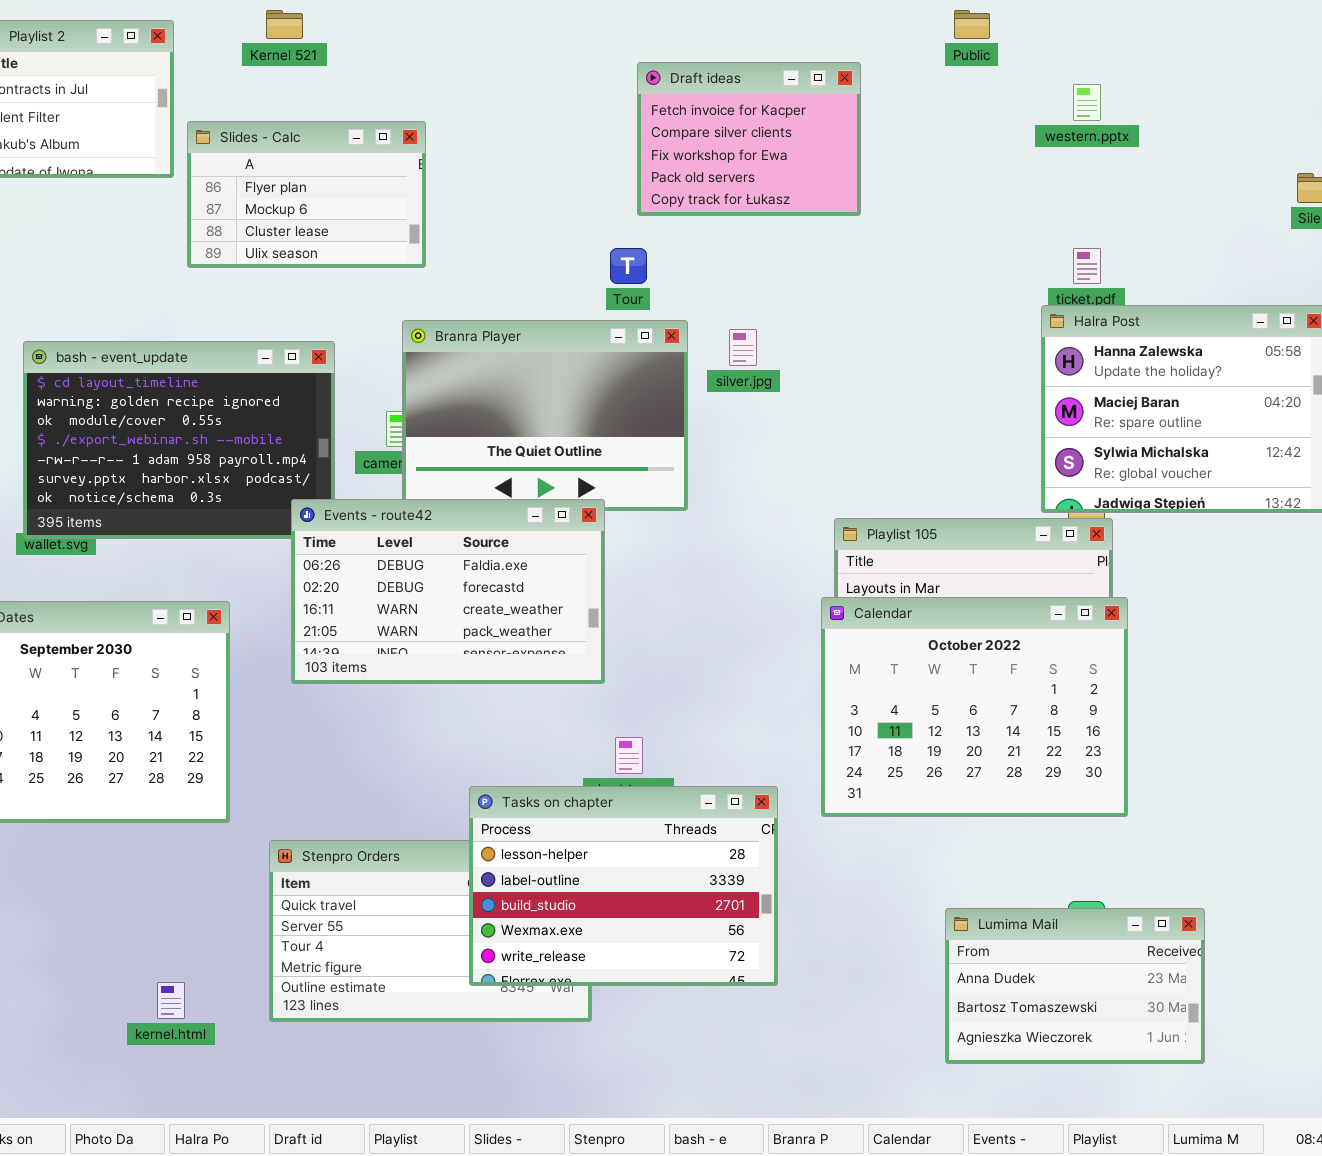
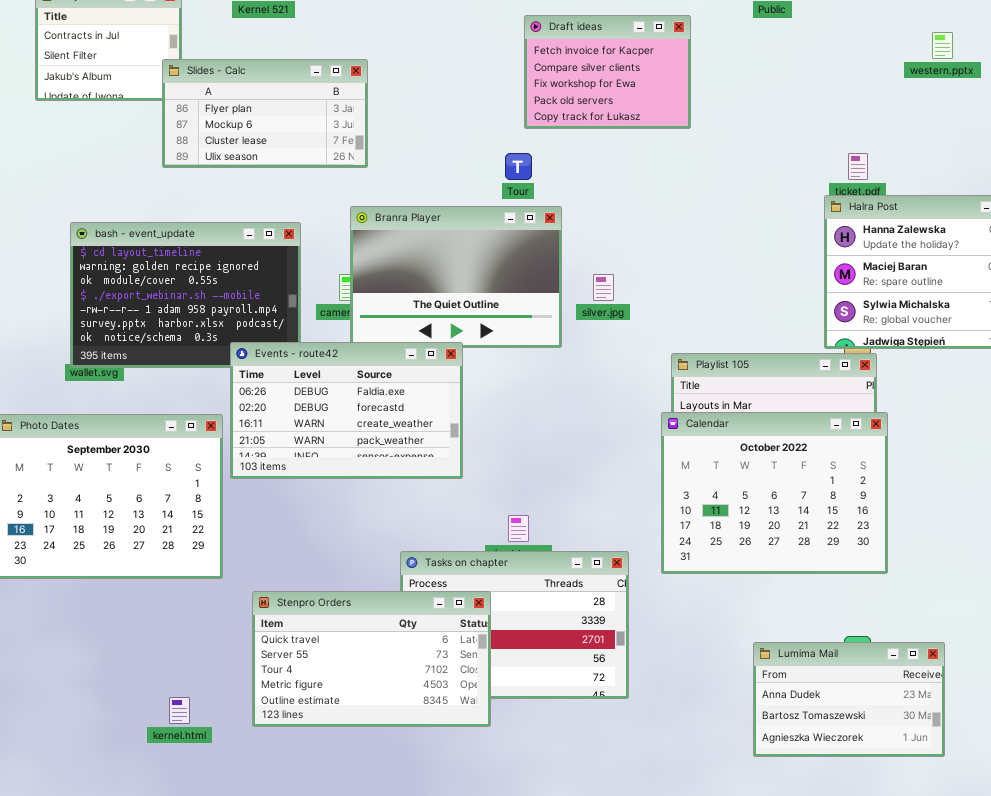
western.pptx: [1073,84,1101,121] -> [932,32,953,59], moved
Slides - Calc: [187,121,426,268] -> [162,59,368,168], resized
silver.jpg: [729,329,757,366] -> [593,274,614,301], moved
Events - route42: [291,499,605,684] -> [230,342,463,479], moved
Stenpro Orders: [269,840,592,1022] -> [252,591,491,727], raised

